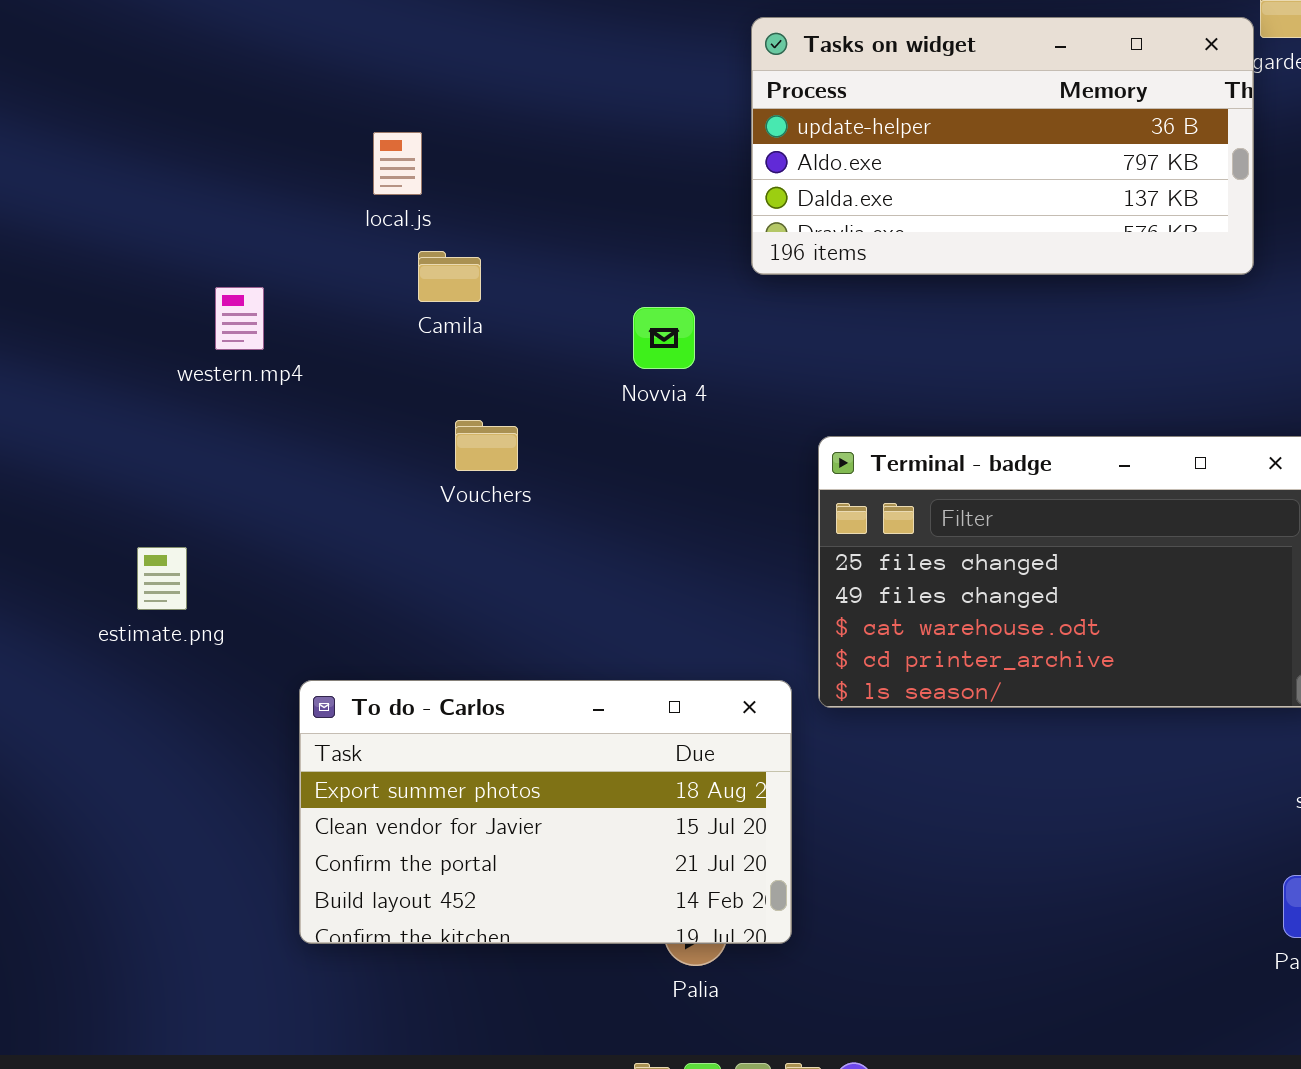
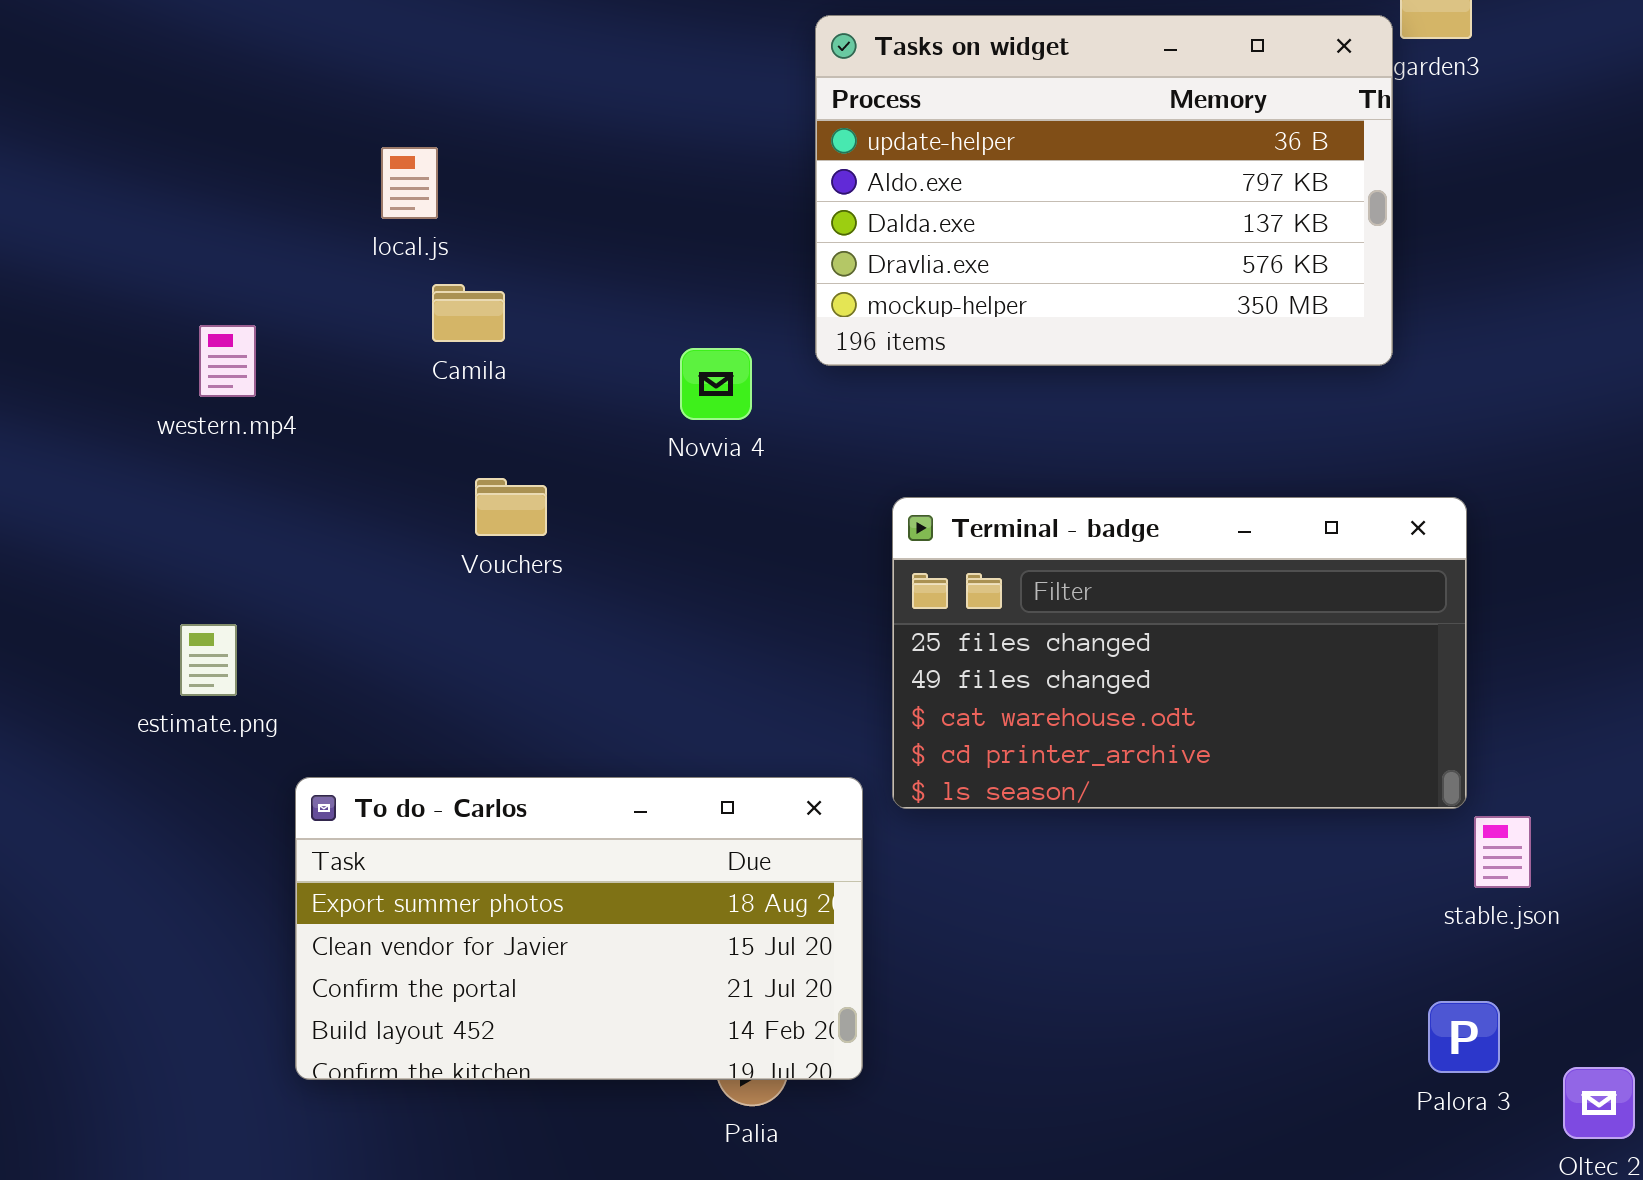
Tasks on widget: [751,17,1254,275] -> [815,15,1393,366], resized
estimate.png: [137,547,187,610] -> [180,624,237,696], moved

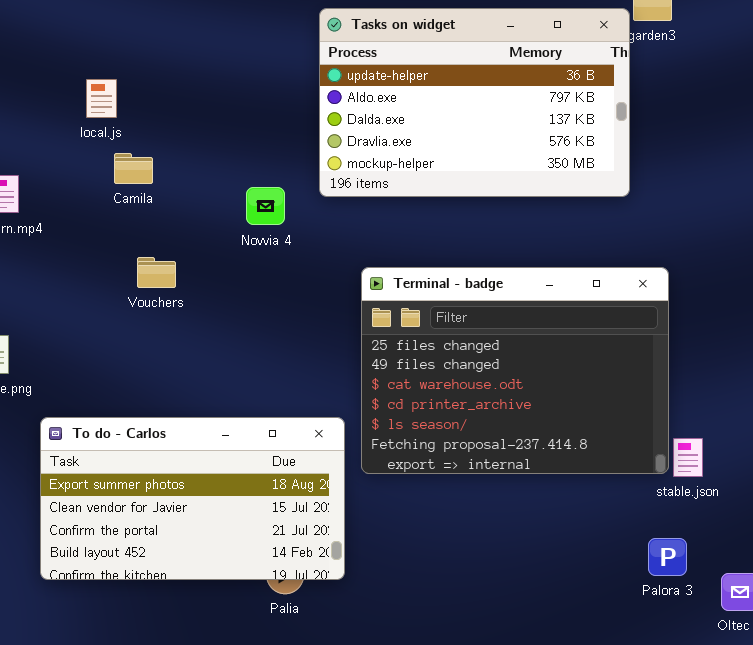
Terminal - badge: [892,497,1467,809] -> [361,267,669,474], resized

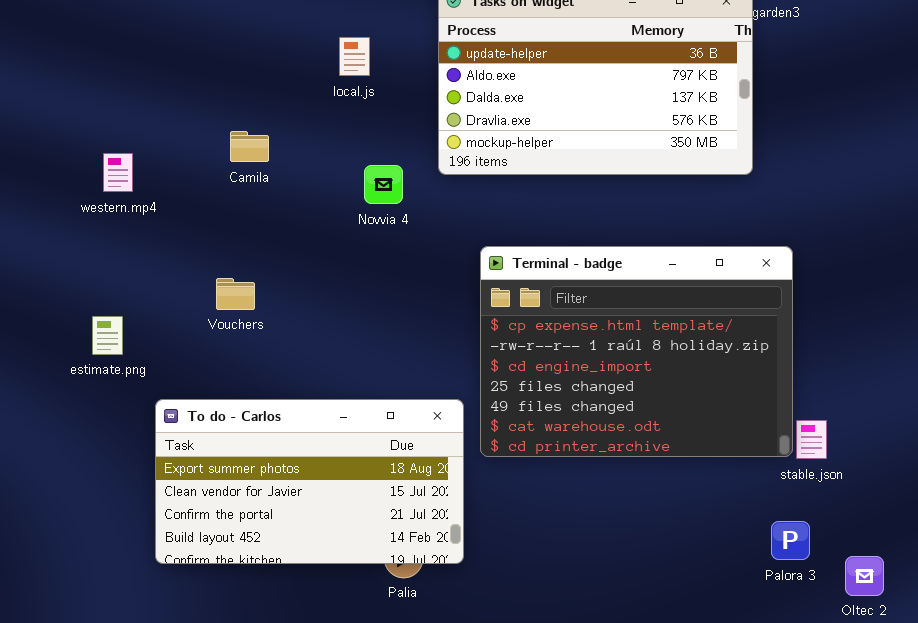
local.js: [86,79,117,118] -> [339,37,370,76], moved
Vouchers: [137,257,176,288] -> [216,278,255,310], moved
Terminal - badge: [361,267,669,474] -> [480,246,793,457], scrolled up 3 rows

